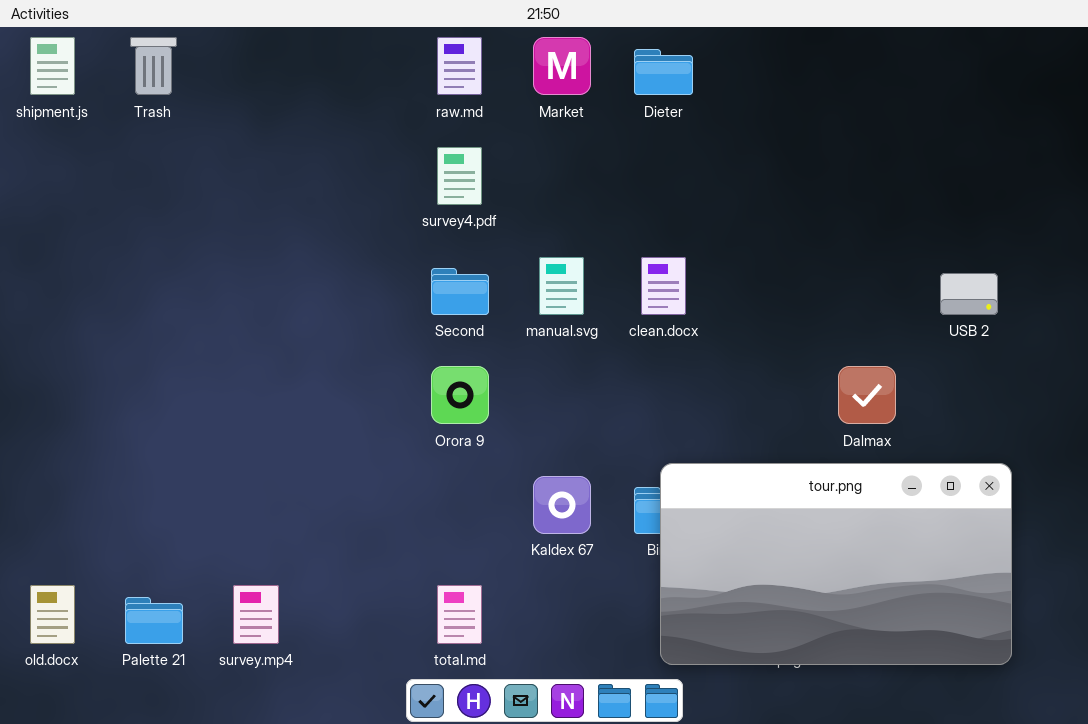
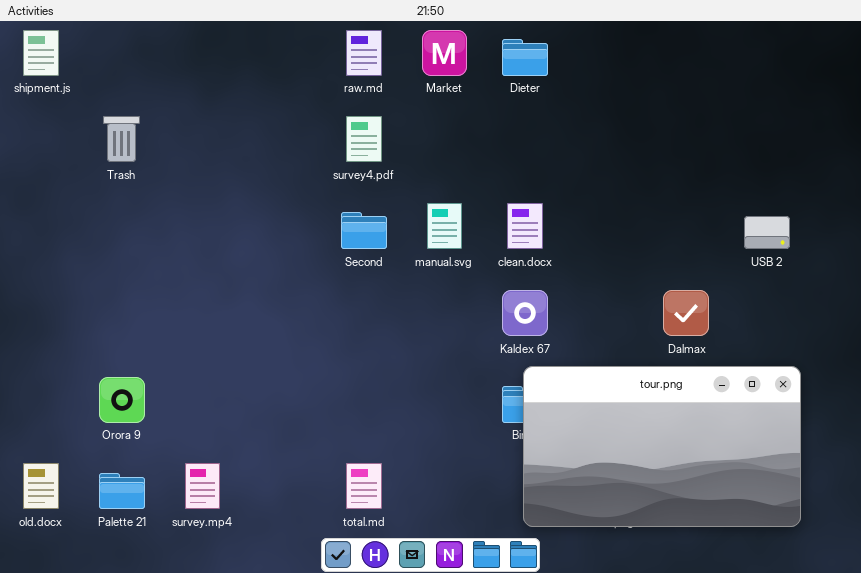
Trash: [130,37,177,95] -> [103,116,140,162], moved
Orora 9: [431,366,489,424] -> [99,377,145,423], moved
Kaldex 67: [533,476,591,534] -> [502,290,548,336], moved

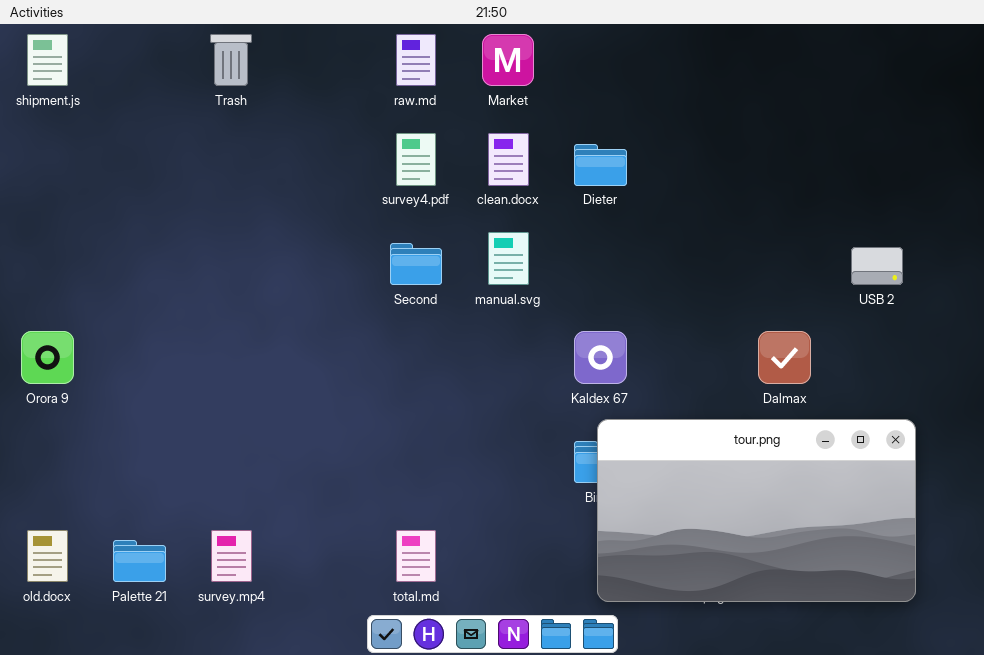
Dieter: [502,39,548,76] -> [574,144,627,186], moved
Trash: [103,116,140,162] -> [210,34,252,86], moved
clean.docx: [507,203,543,249] -> [488,133,529,186], moved
Orora 9: [99,377,145,423] -> [21,331,74,384], moved

